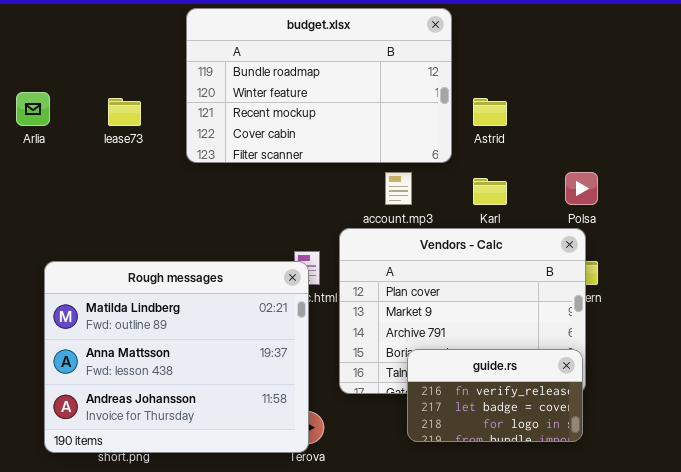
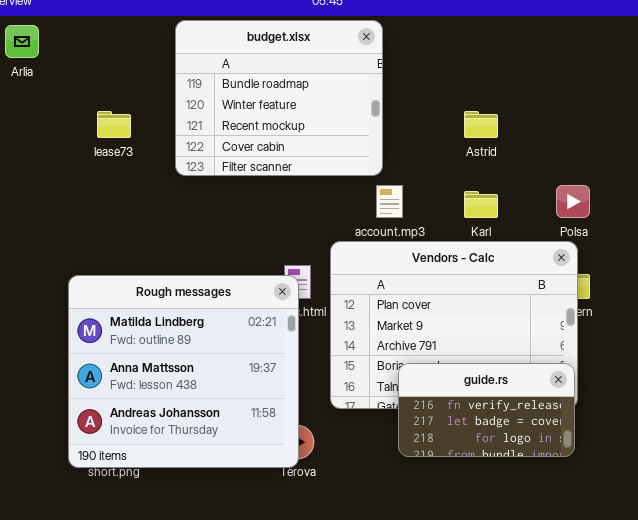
budget.xlsx: [186,8,452,163] -> [175,20,383,176], resized
Arlia: [16,92,50,126] -> [5,25,39,58], moved
Rough messages: [44,261,309,453] -> [68,275,299,468], resized

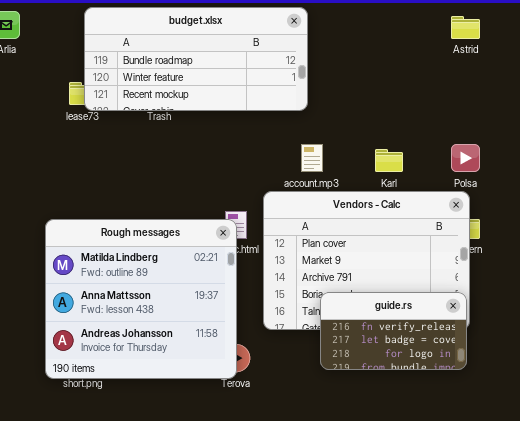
budget.xlsx: [175,20,383,176] -> [84,7,308,111], resized
Astrid: [464,111,498,138] -> [451,16,480,39], moved

